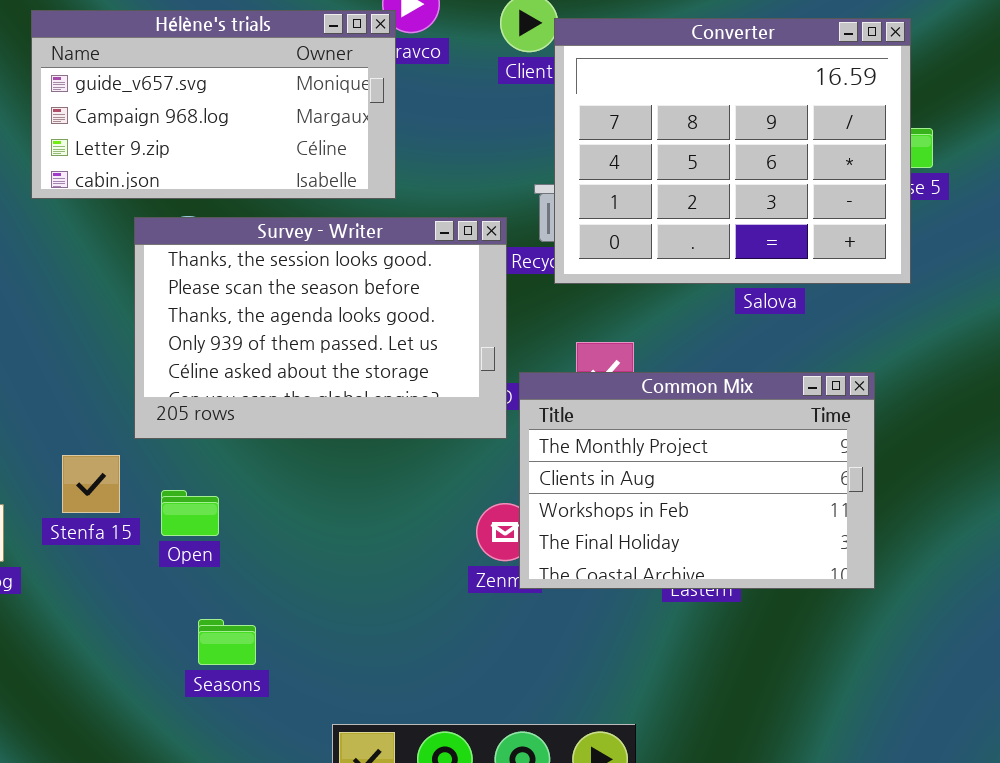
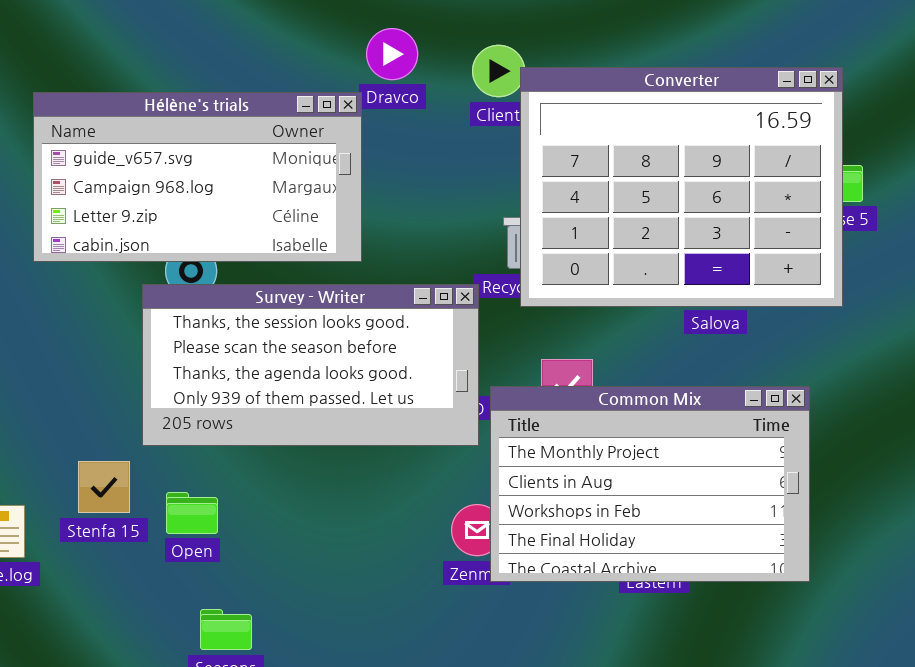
Hélène's trials: [31,10,396,199] -> [33,92,362,262], moved
Survey - Writer: [134,217,507,439] -> [142,284,479,446], resized

